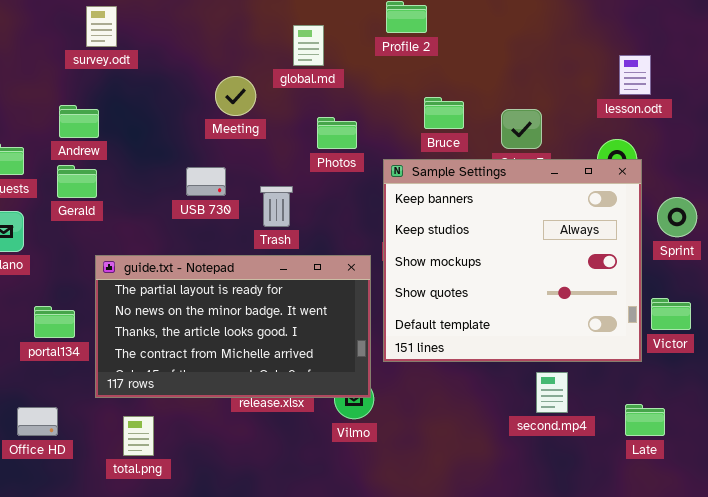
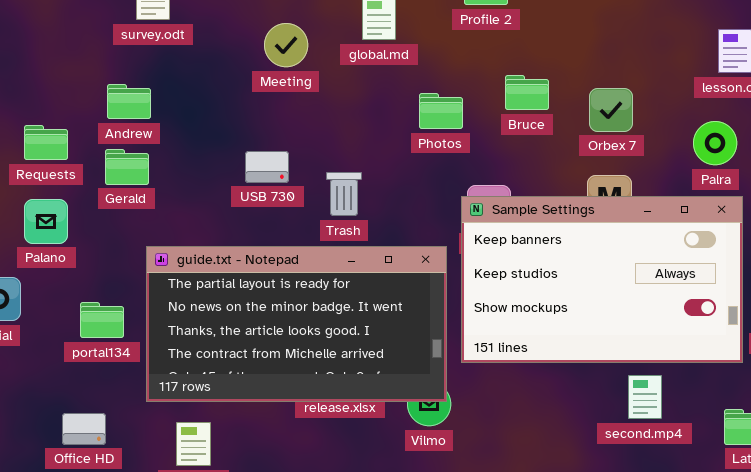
Meeting: [215,76,256,116] -> [264,23,308,67], moved
Photos: [317,117,357,149] -> [419,93,463,129], moved
Sample Settings: [383,159,642,362] -> [461,196,743,363], resized

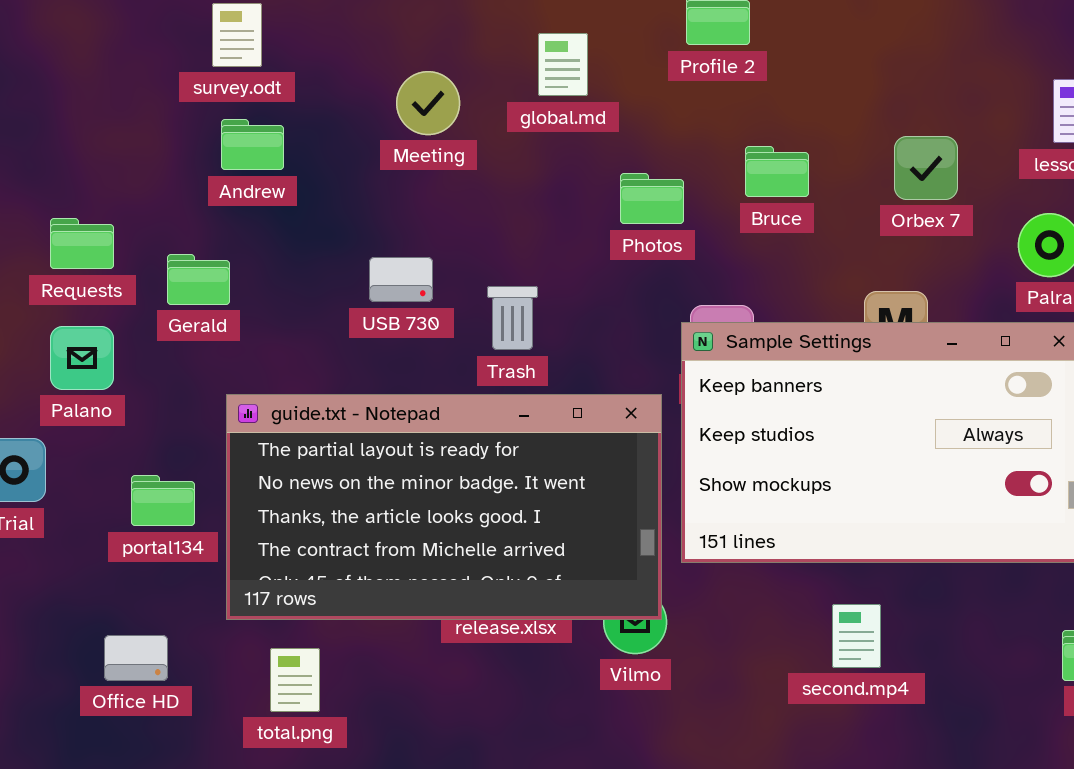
Andrew: [107,84,151,119] -> [221,119,284,170], moved
Orbex 7: [589,88,633,132] -> [894,136,958,200], moved
second.mp4: [628,375,662,419] -> [832,604,881,668], moved

